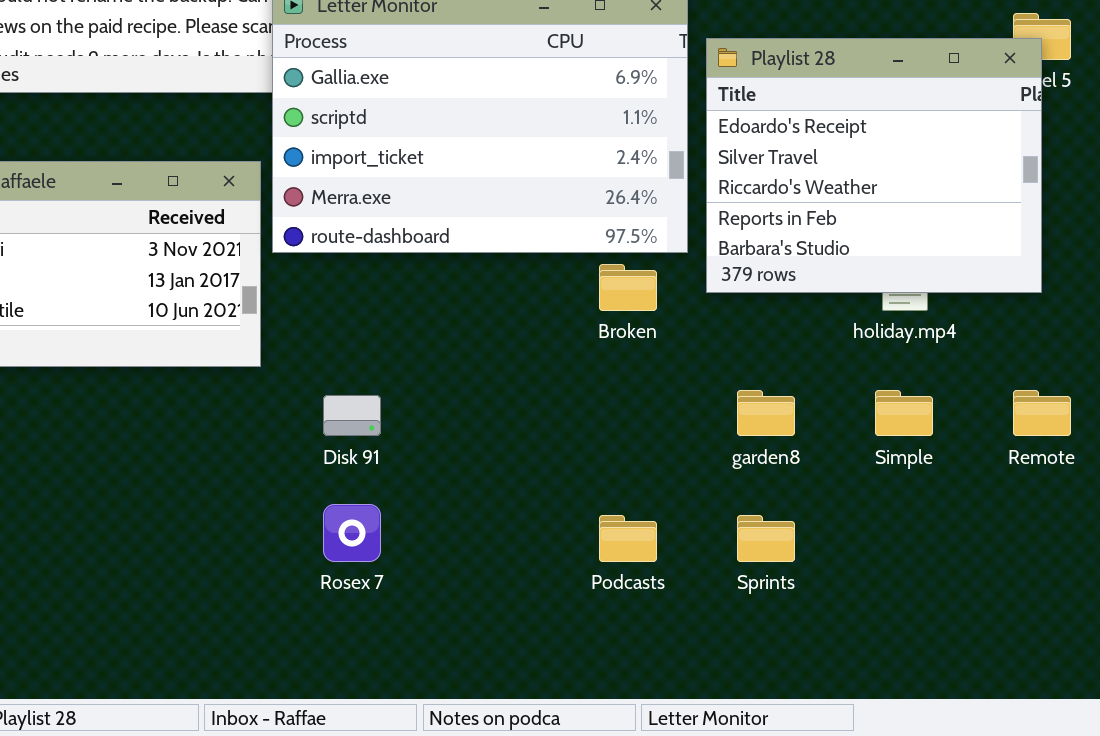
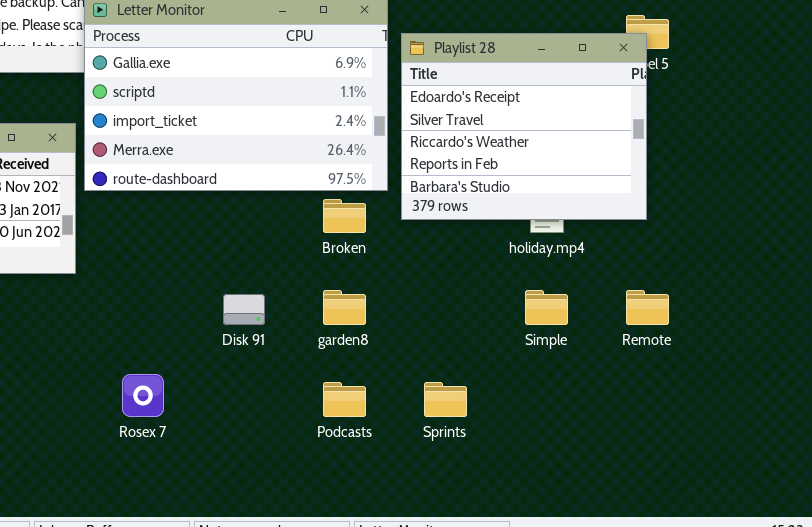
garden8: [737,390,795,436] -> [323,290,366,325], moved
Disk 91: [323,395,381,436] -> [223,294,265,325], moved

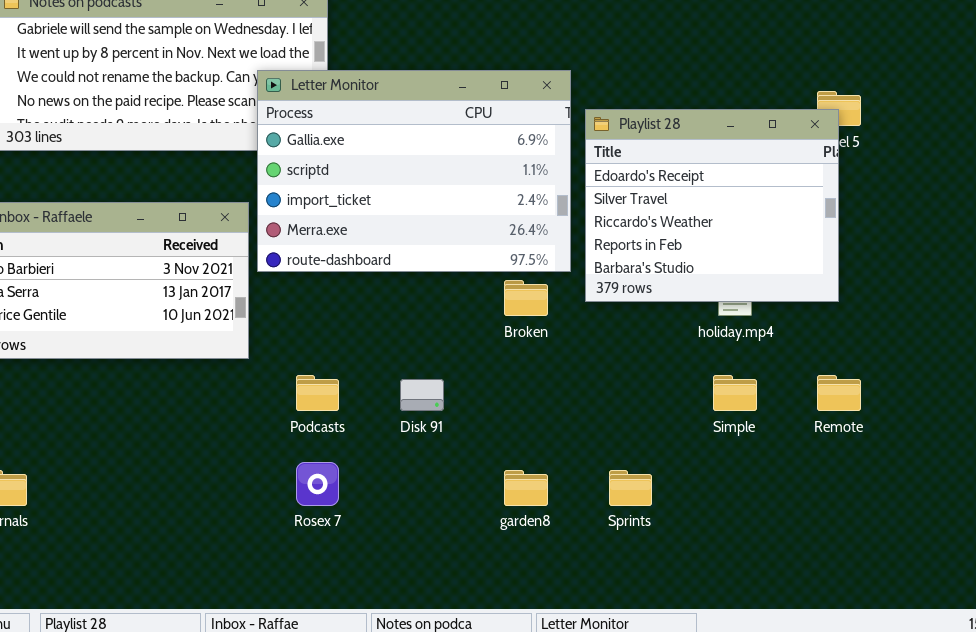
garden8: [323,290,366,325] -> [504,470,548,506], moved
Podcasts: [323,382,366,417] -> [296,375,339,411], moved

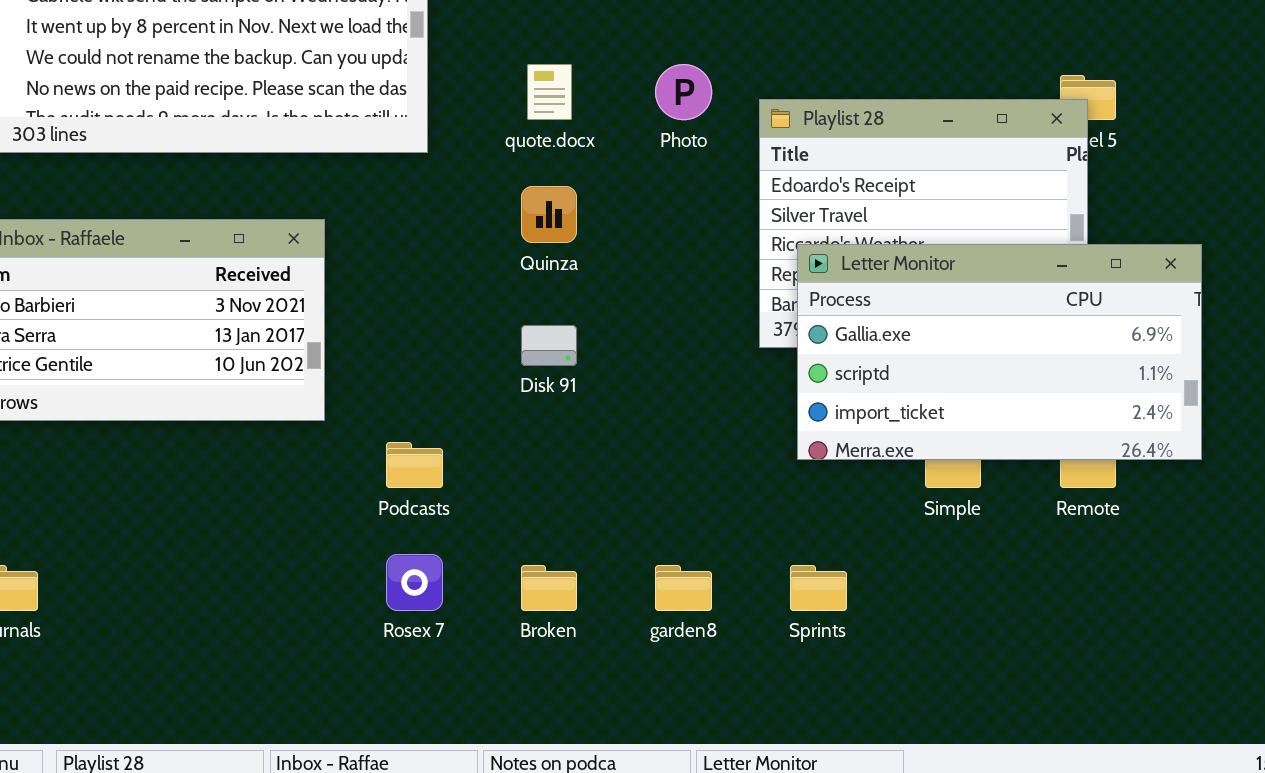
Letter Monitor: [257,70,571,272] -> [797,244,1202,460], moved, resized
Broken: [504,280,548,316] -> [521,565,577,611], moved
Disk 91: [400,379,444,411] -> [521,325,577,366], moved

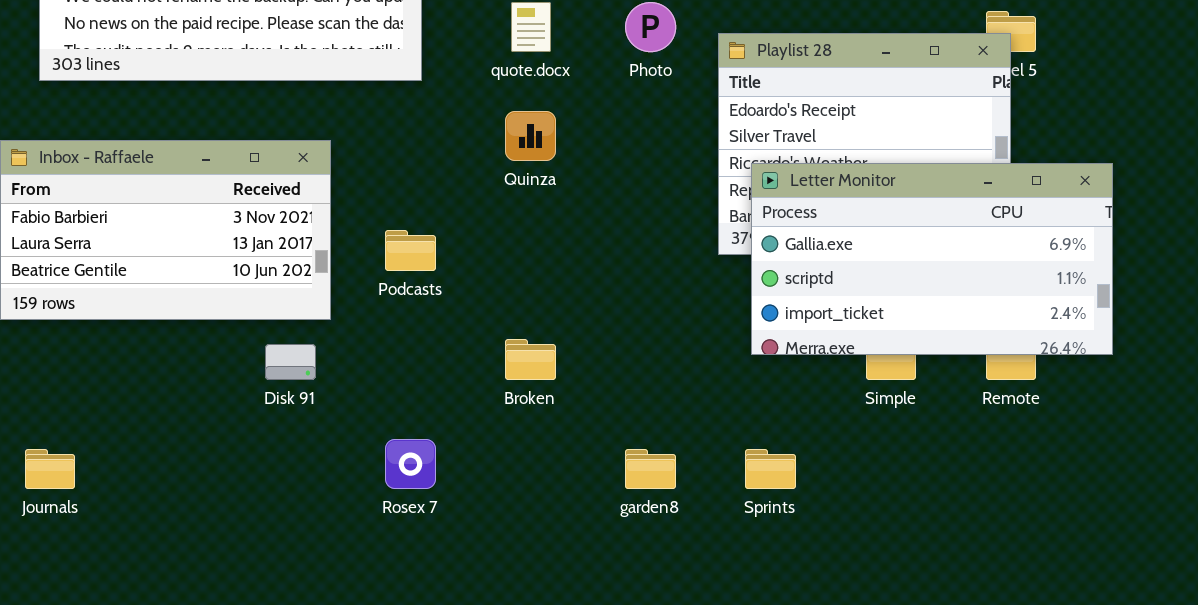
Disk 91: [521,325,577,366] -> [265,344,316,380], moved
Podcasts: [386,442,443,488] -> [385,230,436,271], moved
Broken: [521,565,577,611] -> [505,339,556,380], moved

